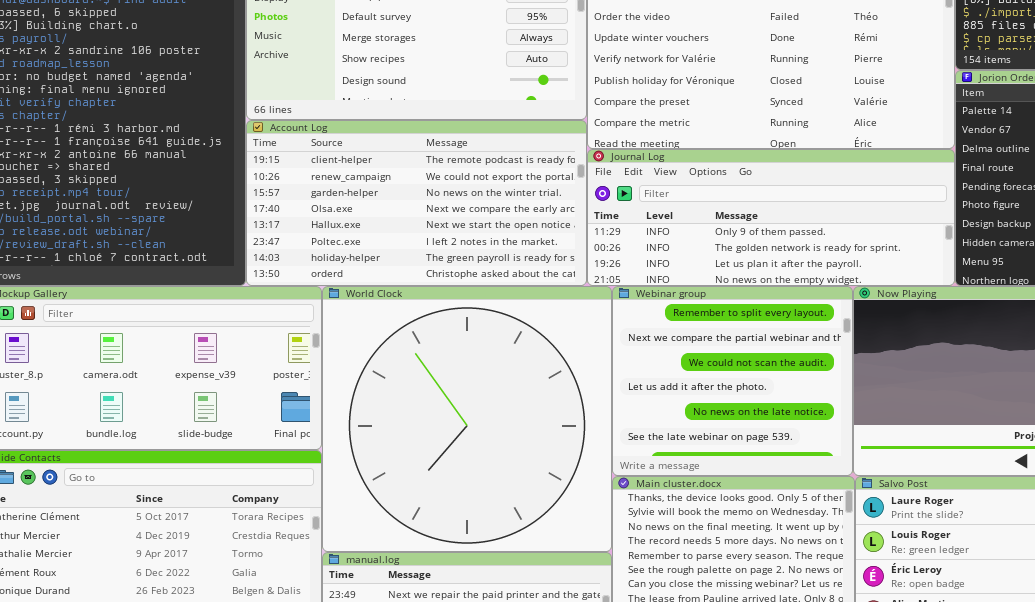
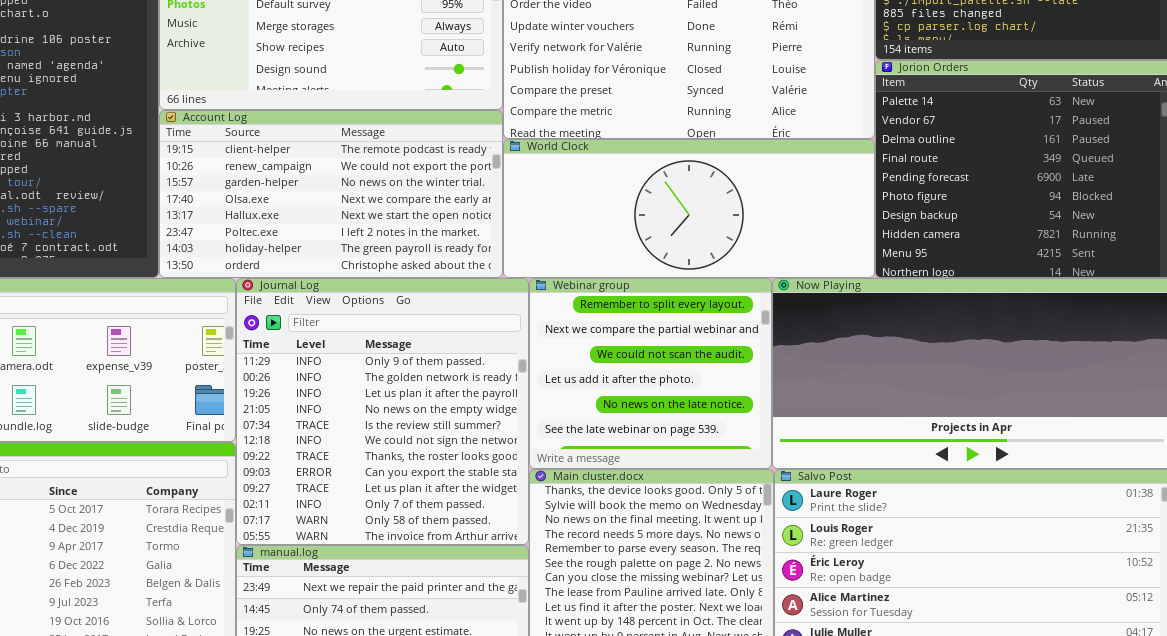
Journal Log: [587,149,955,286] -> [236,278,529,545], moved, resized
World Clock: [322,286,612,552] -> [503,139,875,278], moved, resized

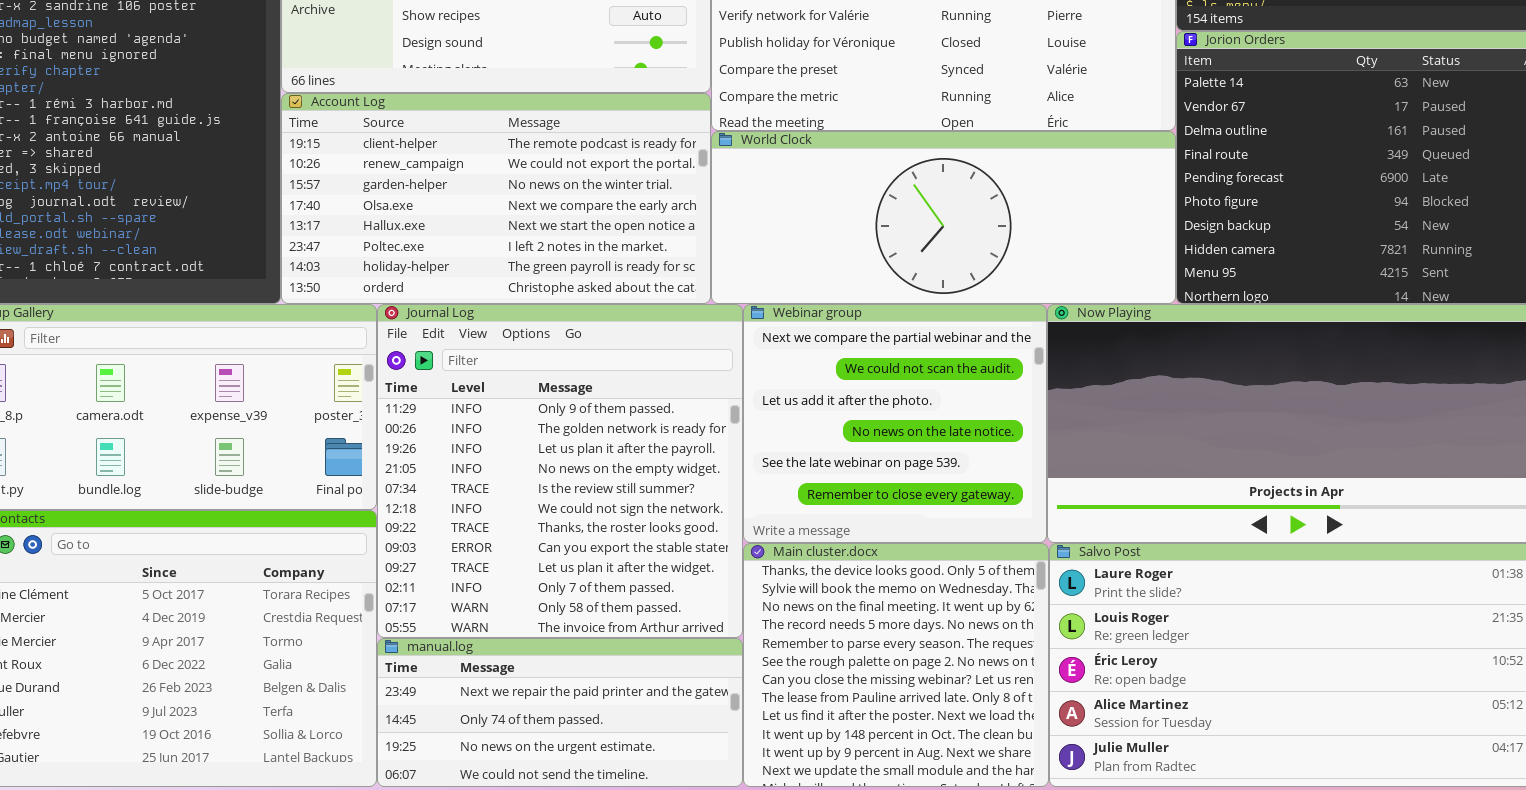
Webinar group: [529,278,772,469] -> [743,304,1047,543], scrolled down 1 row

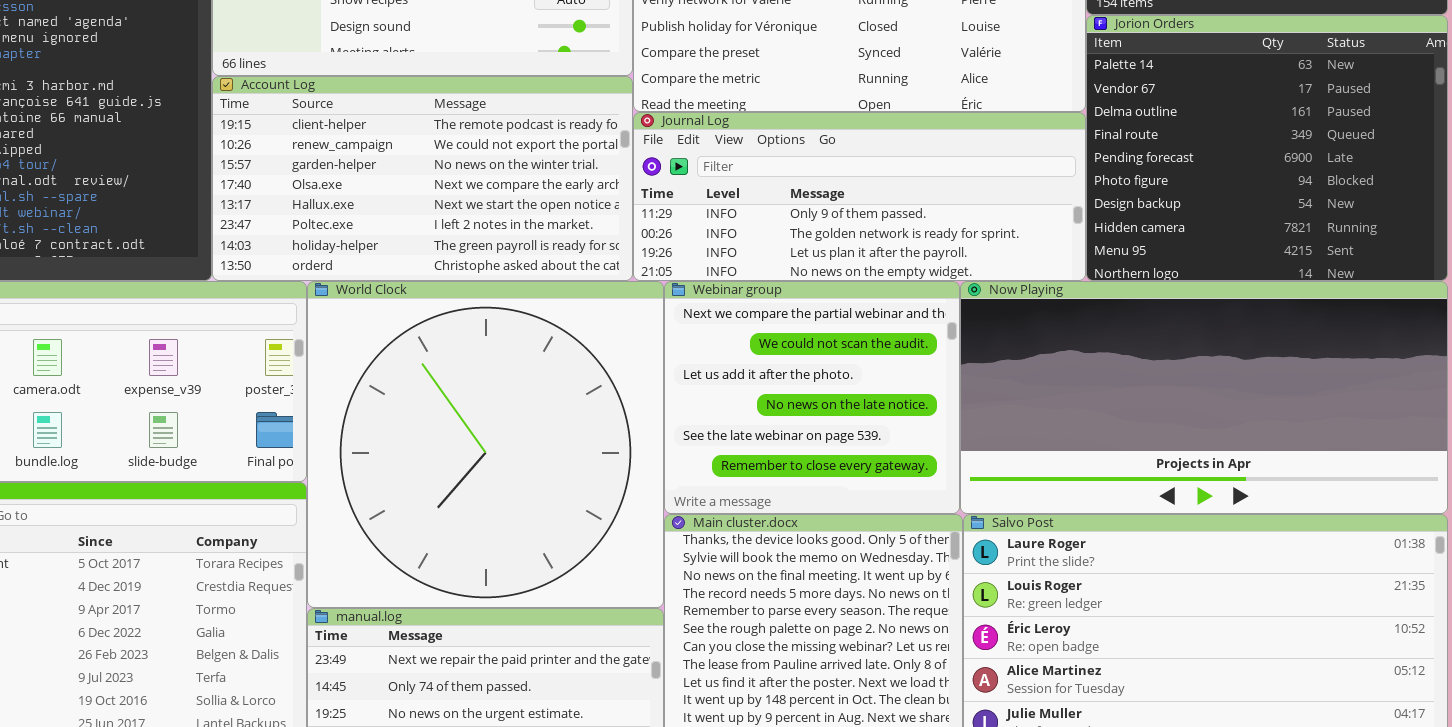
World Clock: [711,131,1176,304] -> [307,281,664,608], moved, resized
Journal Log: [377,304,743,638] -> [633,112,1086,281], moved, resized

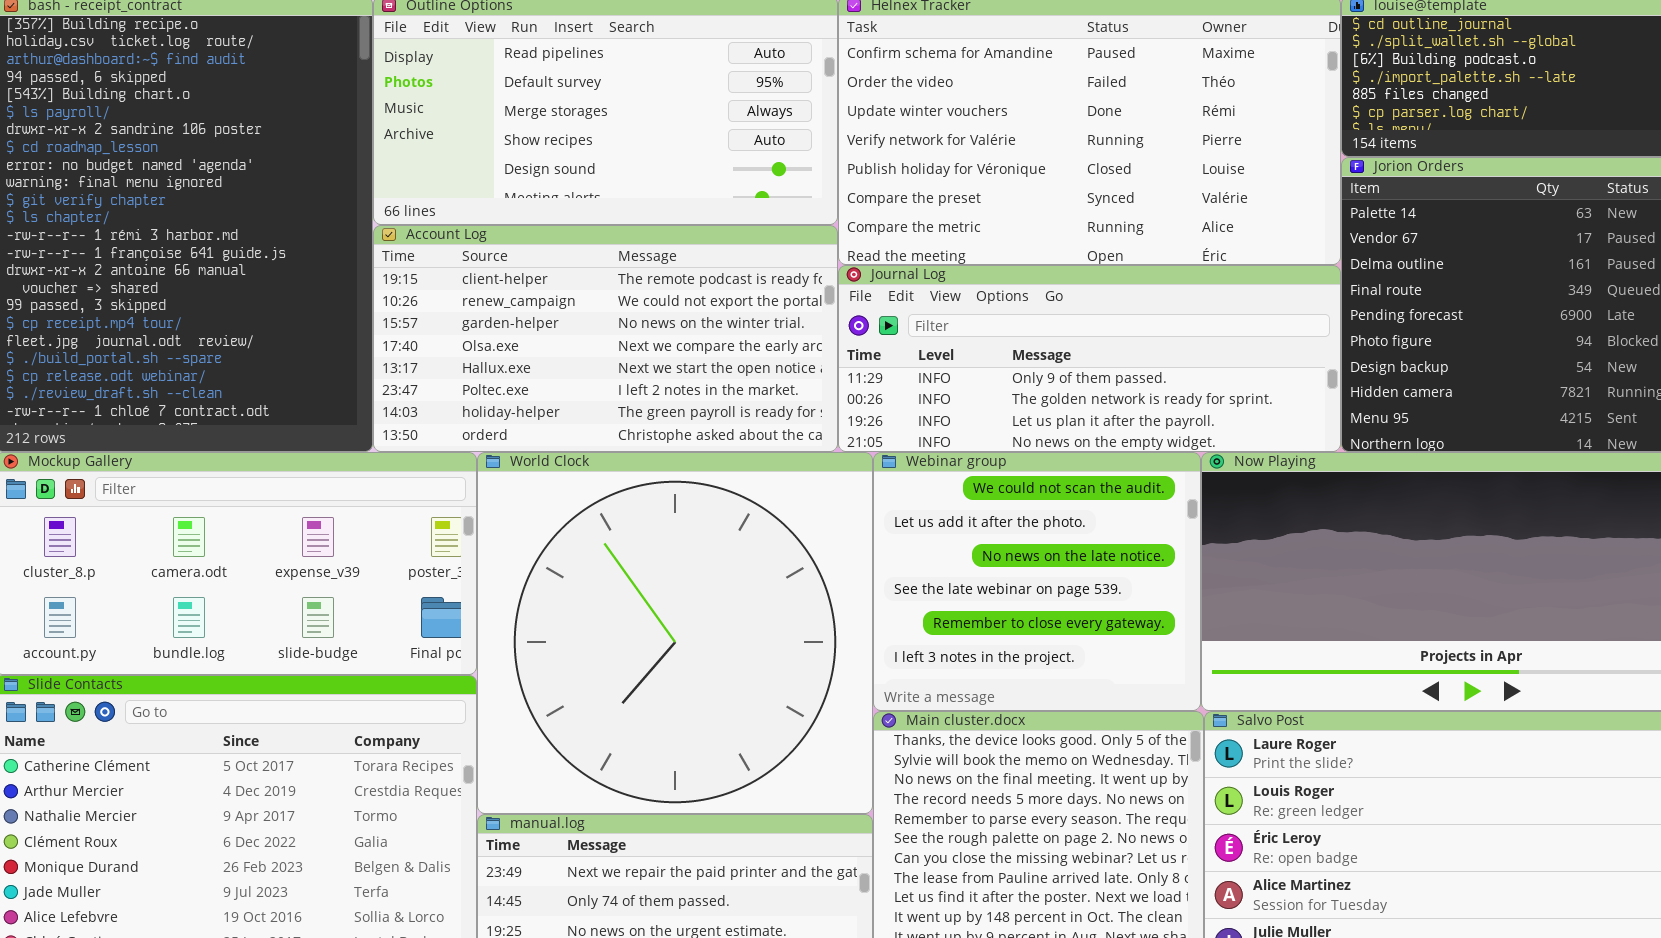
Webinar group: [664,281,960,514] -> [873,452,1201,711], scrolled down 1 row

